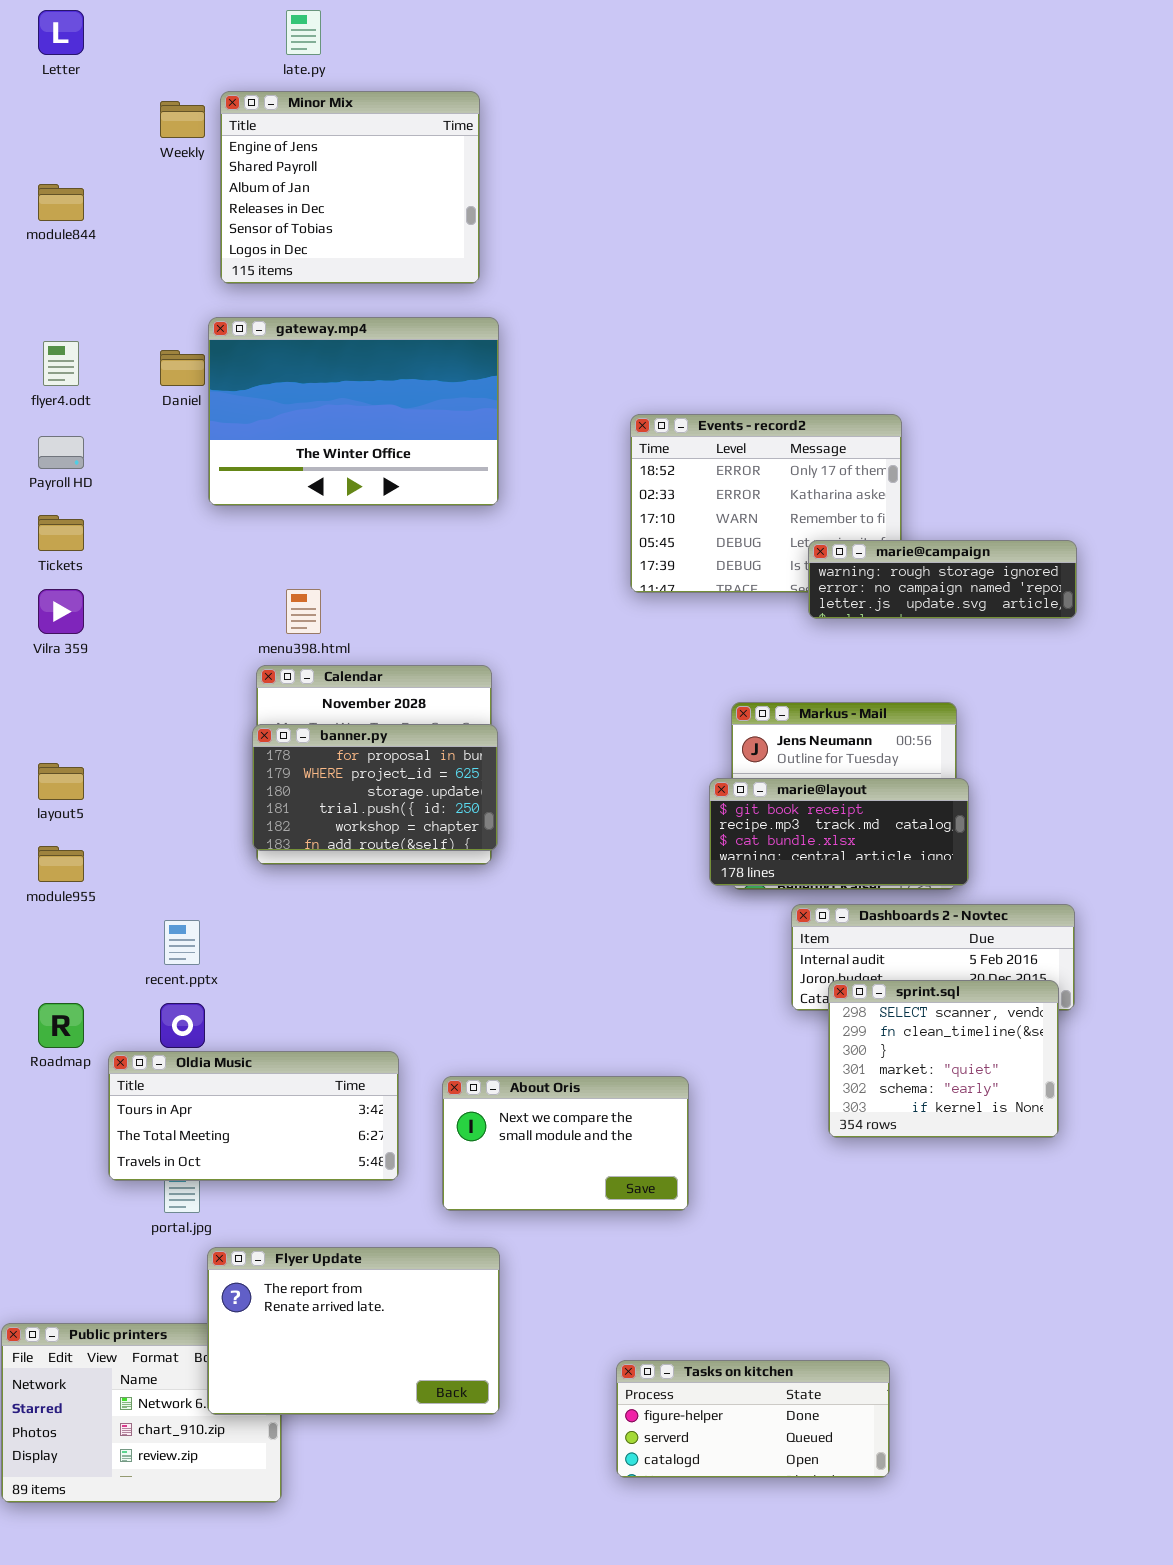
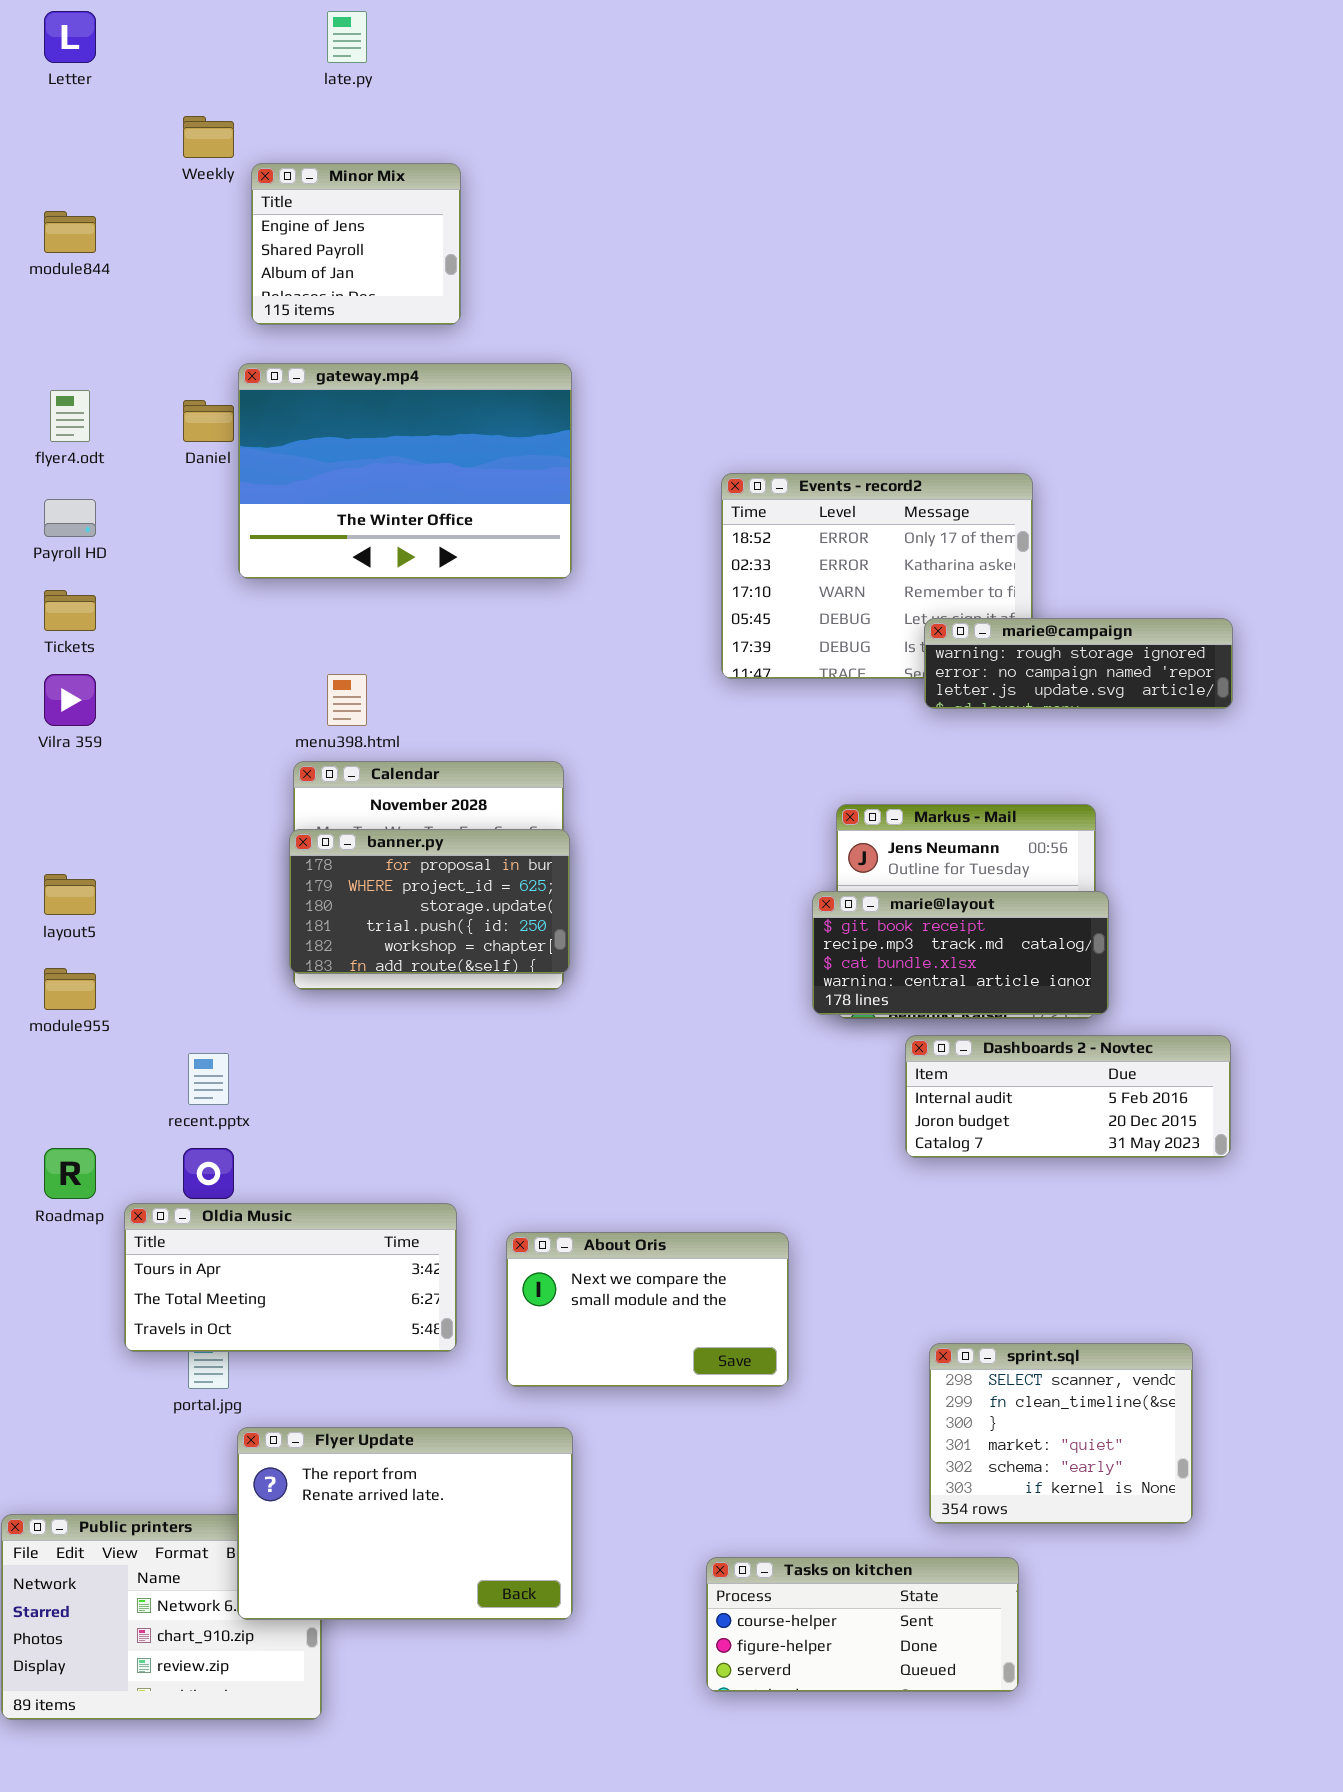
Minor Mix: [220,91,480,284] -> [251,163,461,325], resized
sprint.sql: [828,980,1059,1138] -> [929,1343,1193,1524], moved
Tasks on kitchen: [616,1360,890,1478] -> [706,1557,1019,1692], scrolled up 1 row

